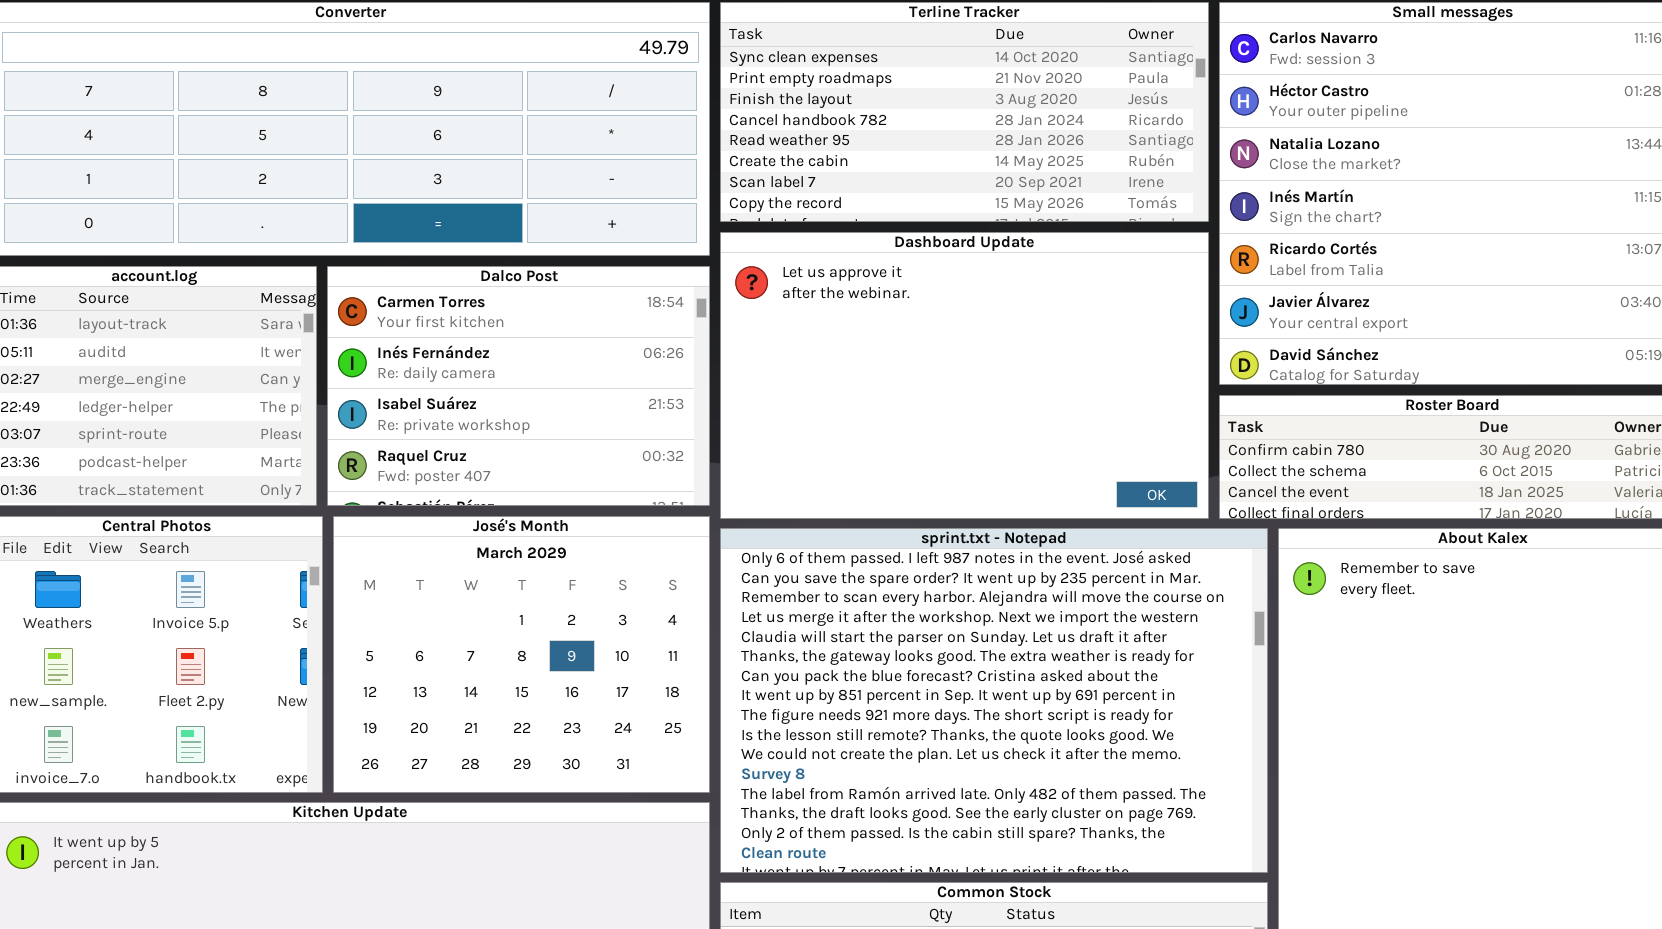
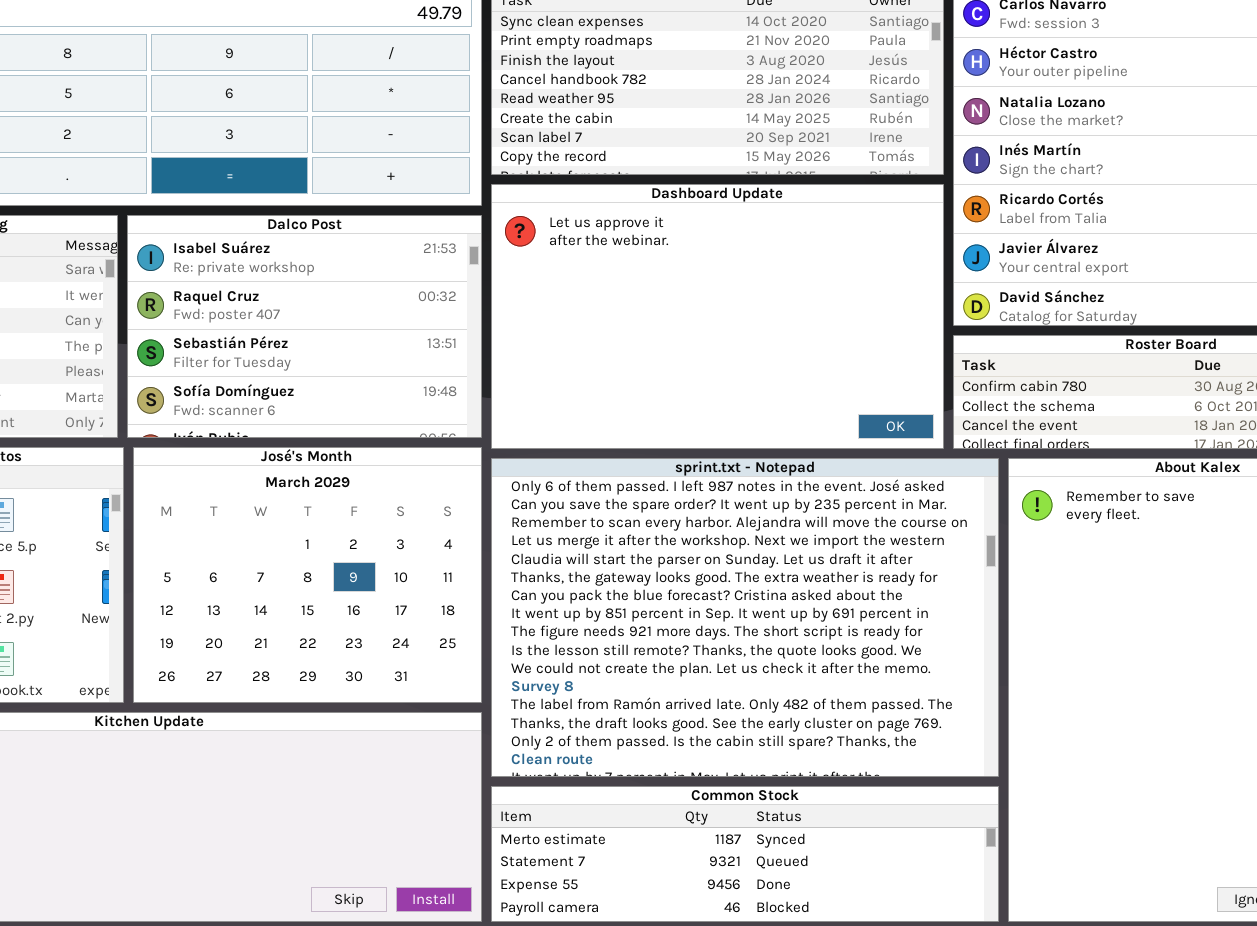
Dalco Post: [327,266,710,506] -> [127,215,482,438], scrolled down 2 rows

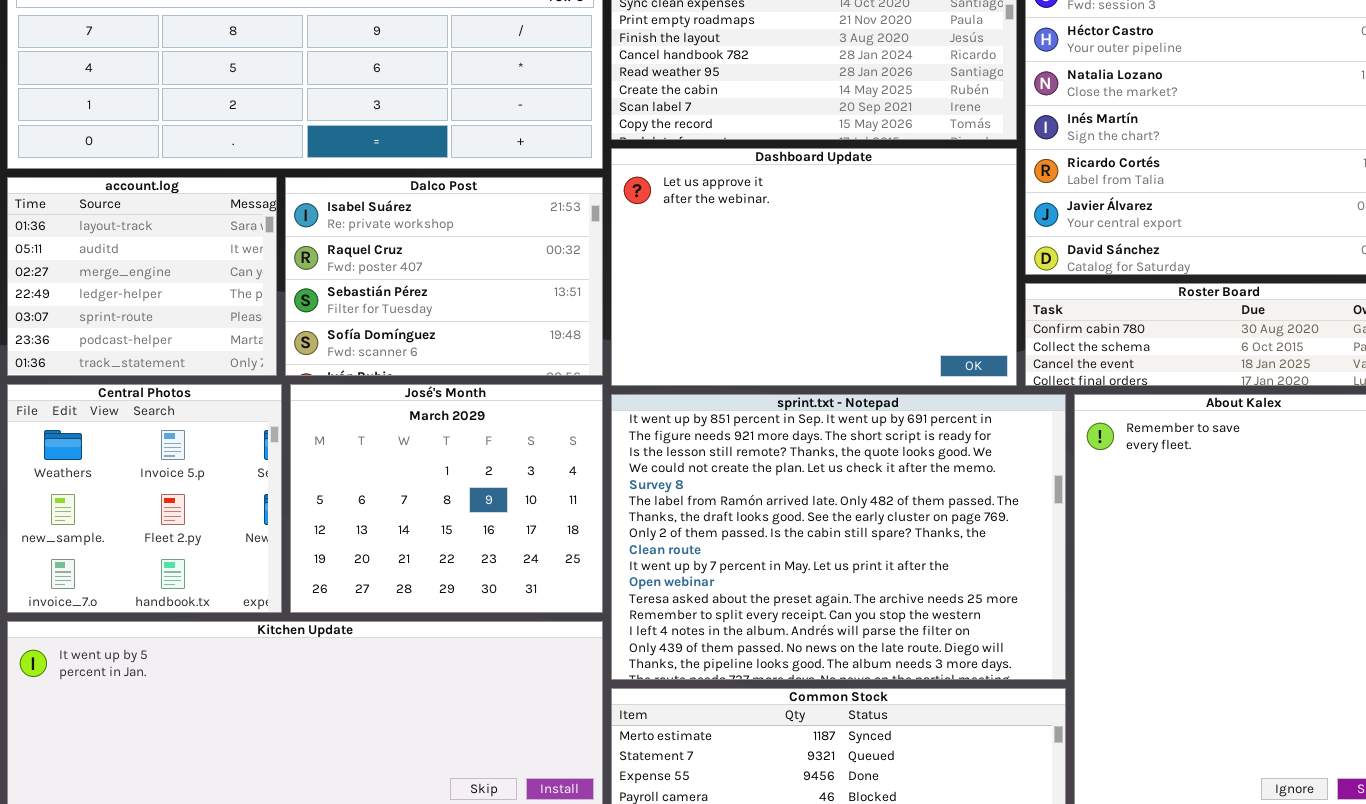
sprint.txt - Notepad: [491,458,999,777] -> [611,394,1066,680], scrolled down 7 rows

